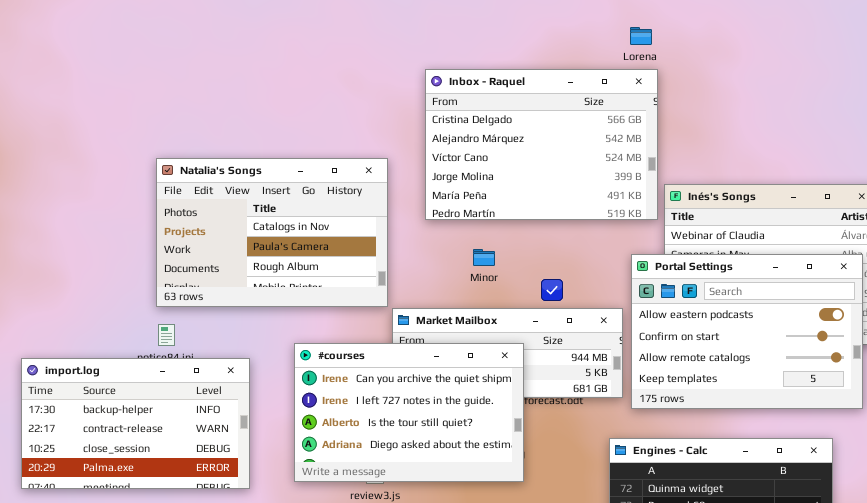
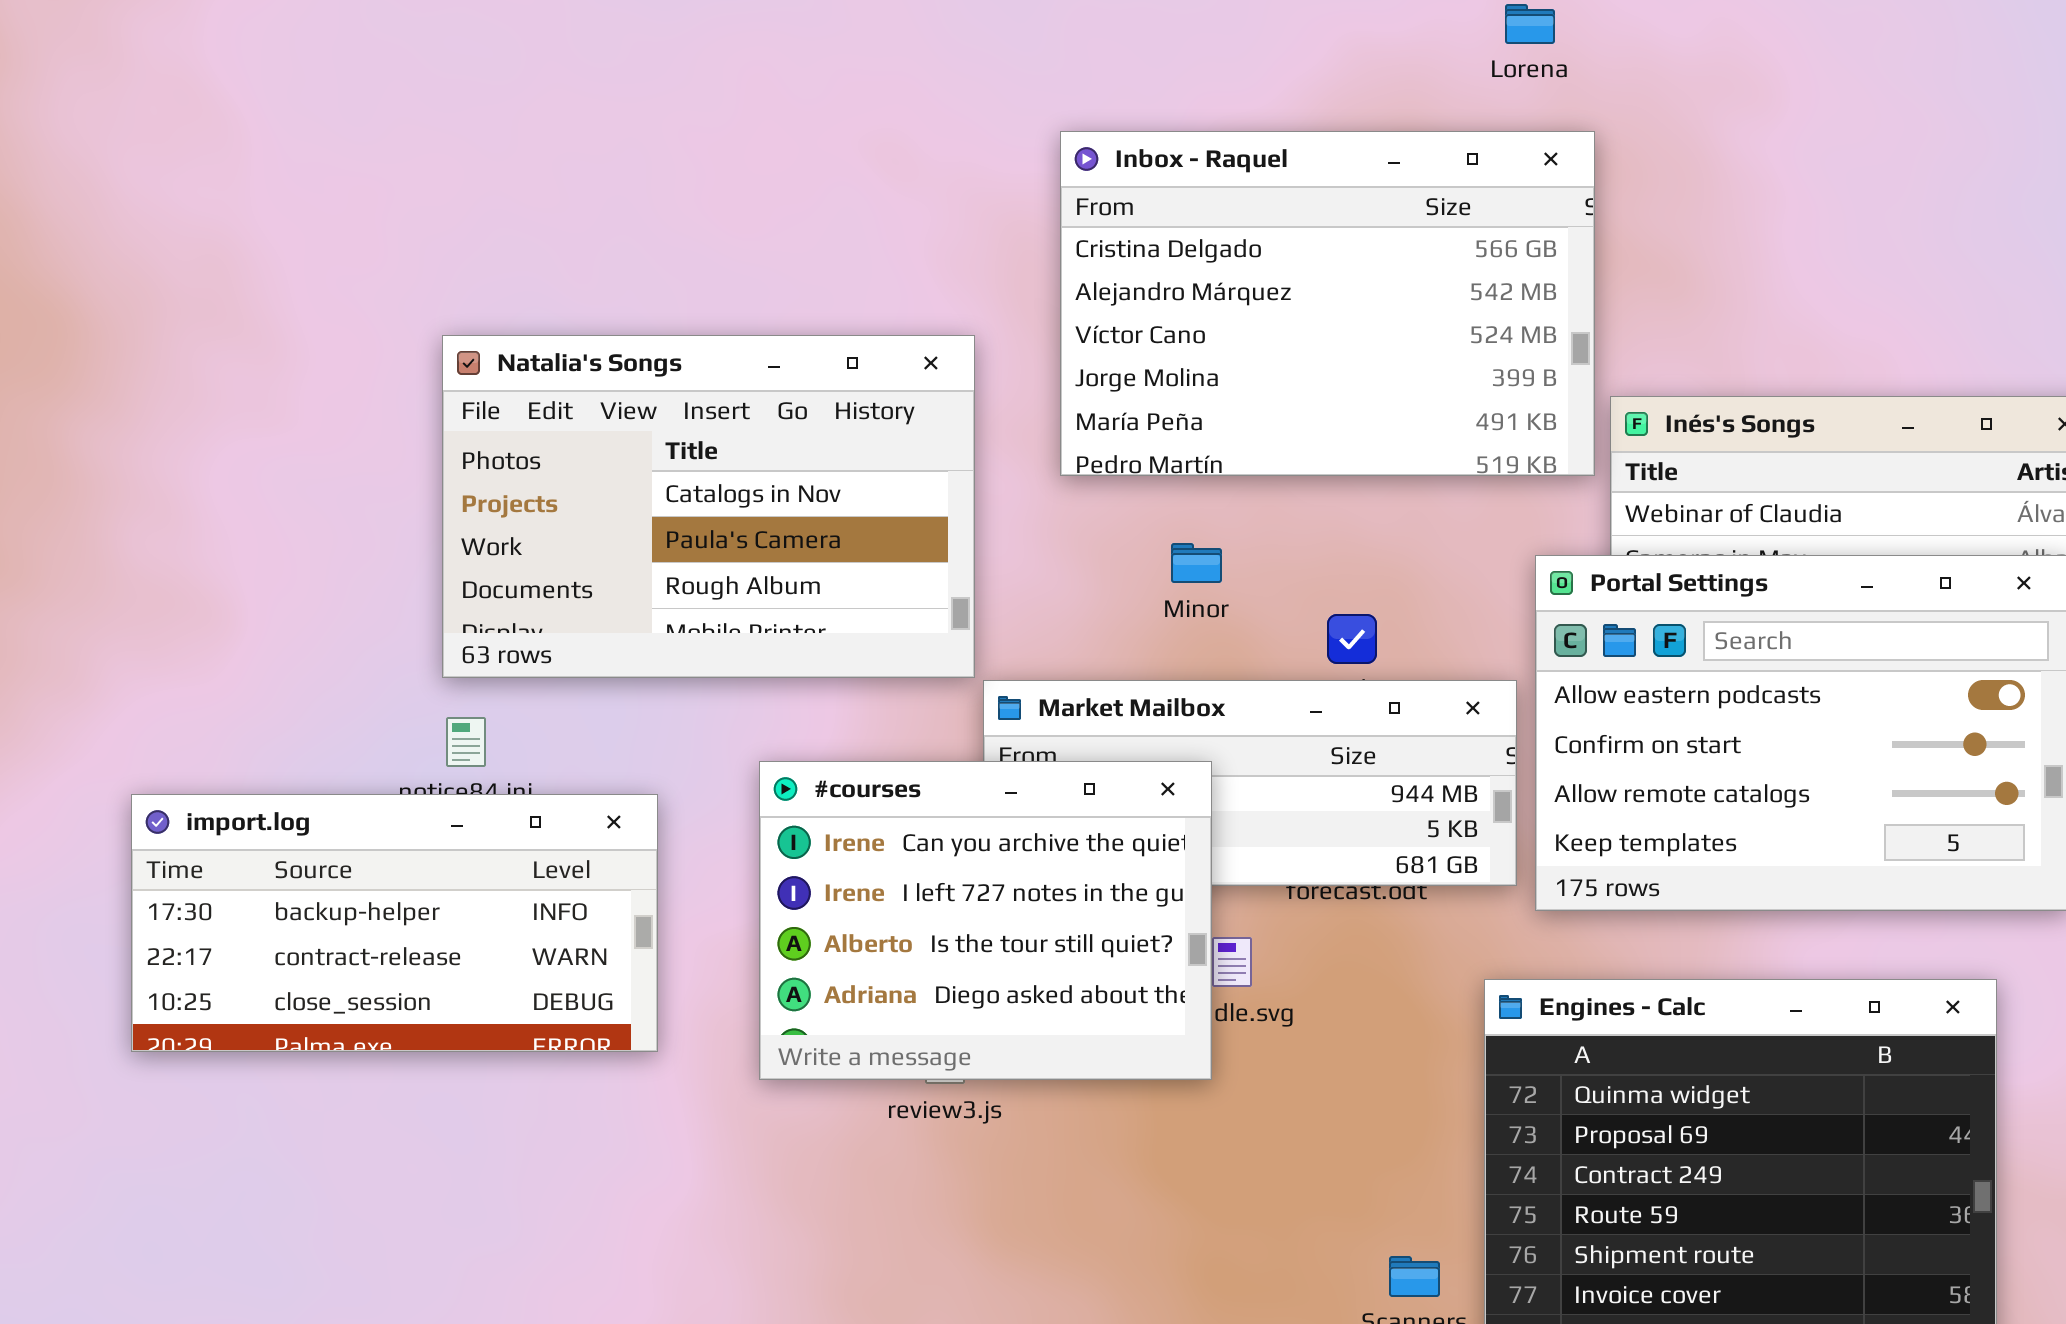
Lorena: [630,27,652,45] -> [1505,4,1555,44], moved
#courses: [294,343,524,482] -> [759,761,1212,1080], resized
import.log: [21,358,250,489] -> [131,794,658,1052], resized

